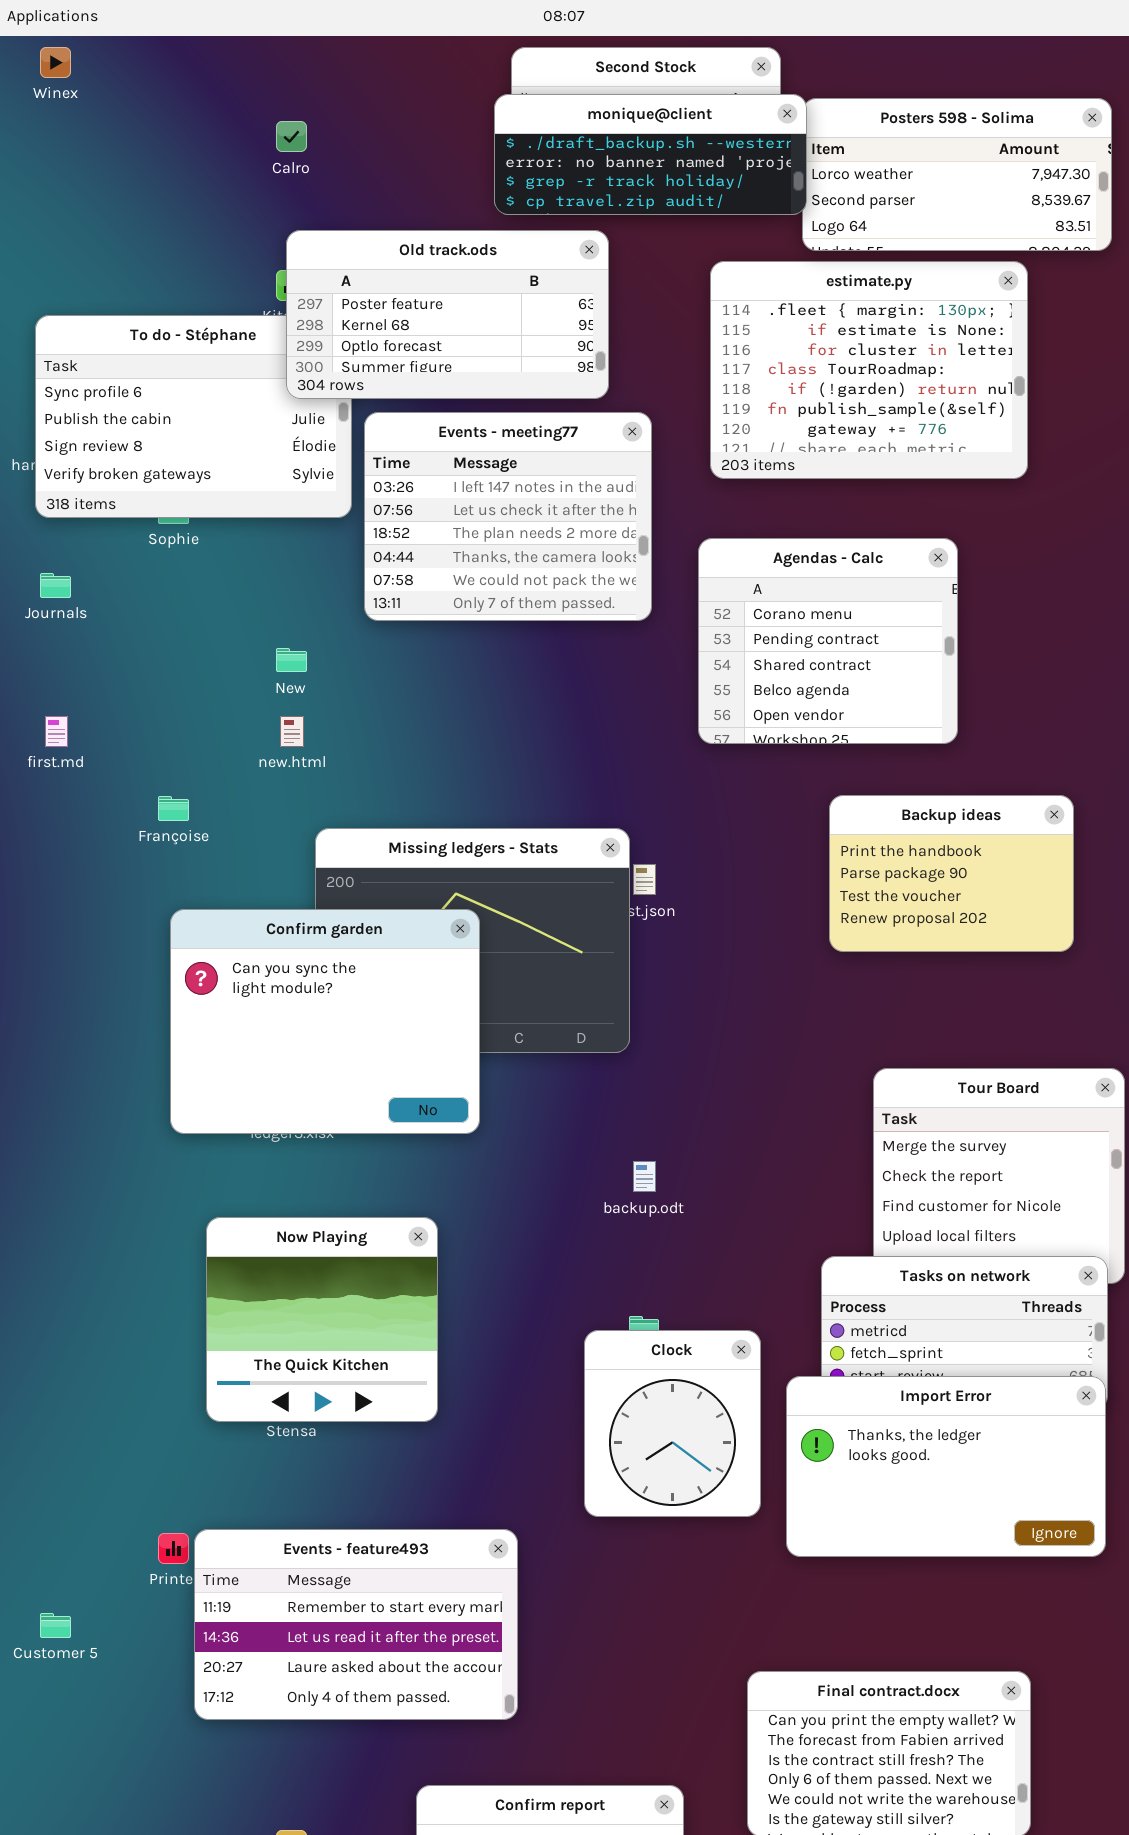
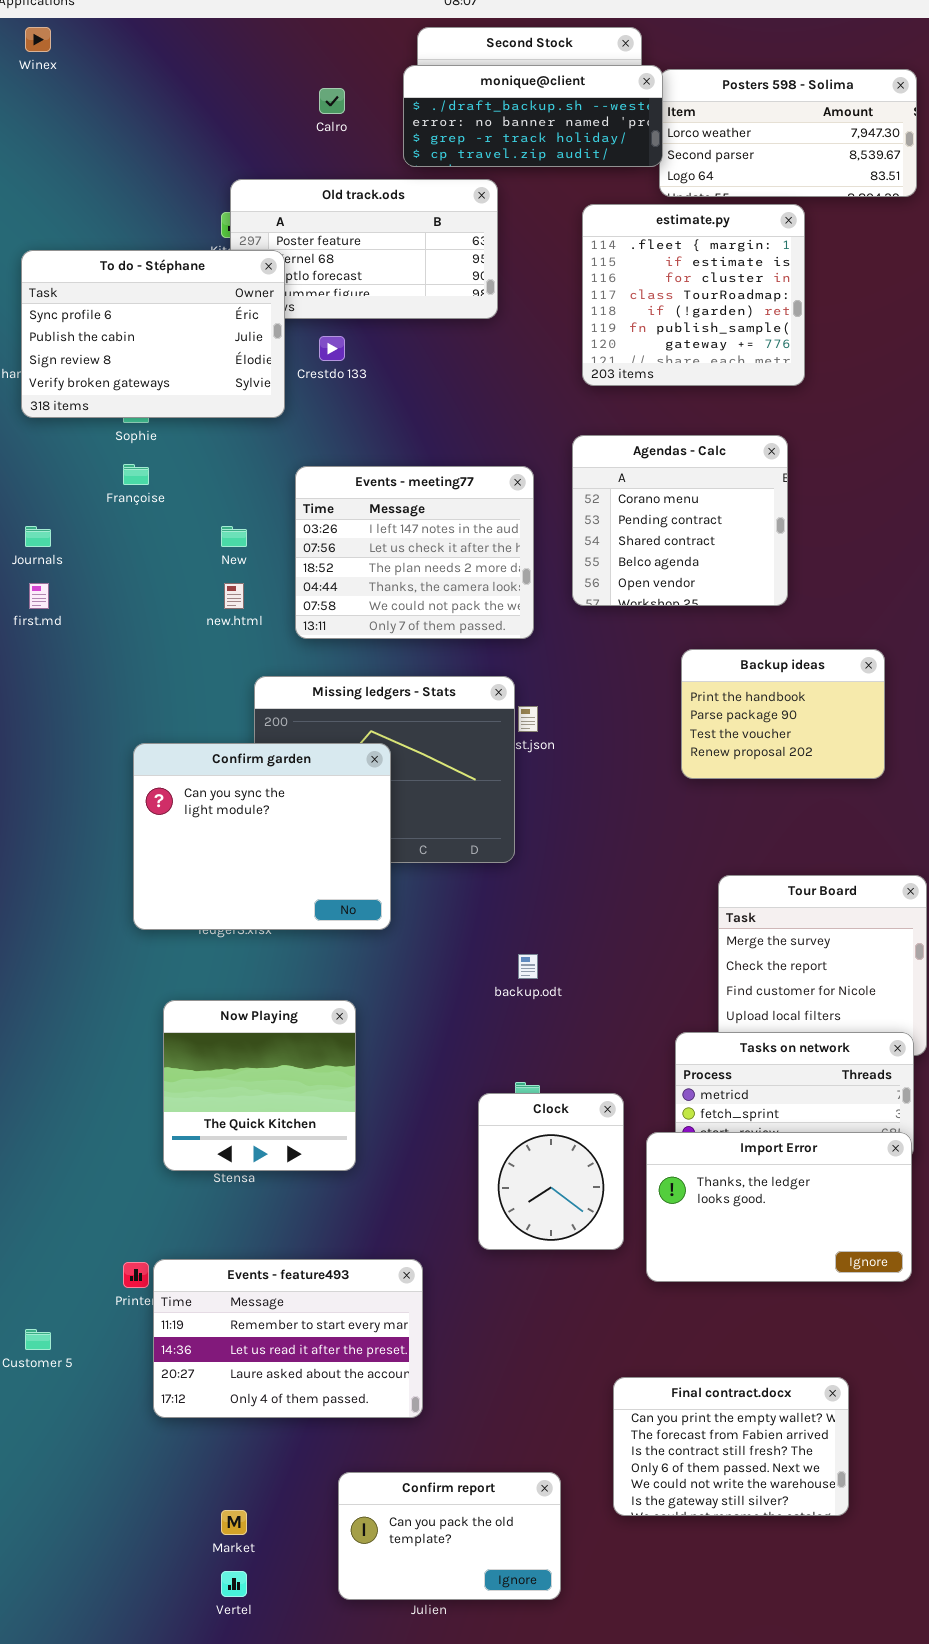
Calro: [276,121,307,152] -> [319,88,345,114], moved
estimate.py: [710,261,1028,479] -> [582,204,805,386], resized
To do - Stéphane: [35,315,352,518] -> [21,250,285,418], raised
Events - meeting77: [364,412,652,621] -> [295,466,534,639], moved
Journals: [40,573,71,598] -> [25,526,51,547], moved
Françoise: [158,796,189,821] -> [123,464,149,485], moved

